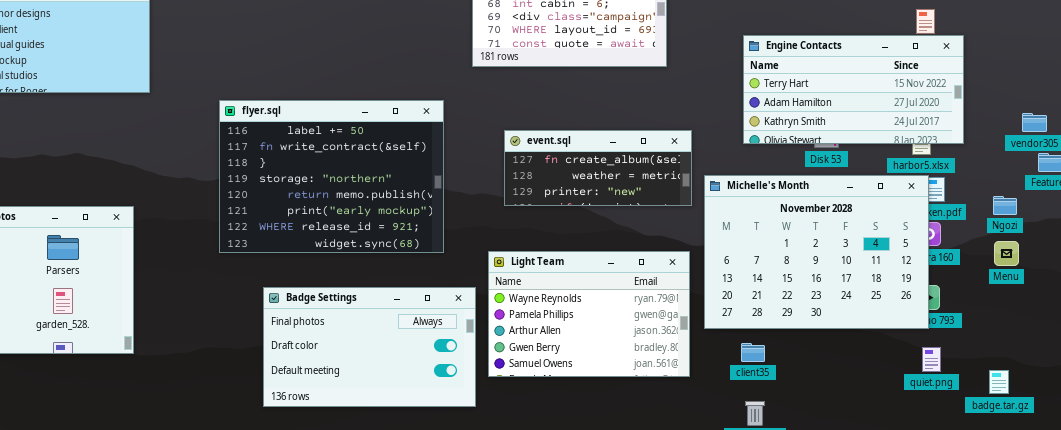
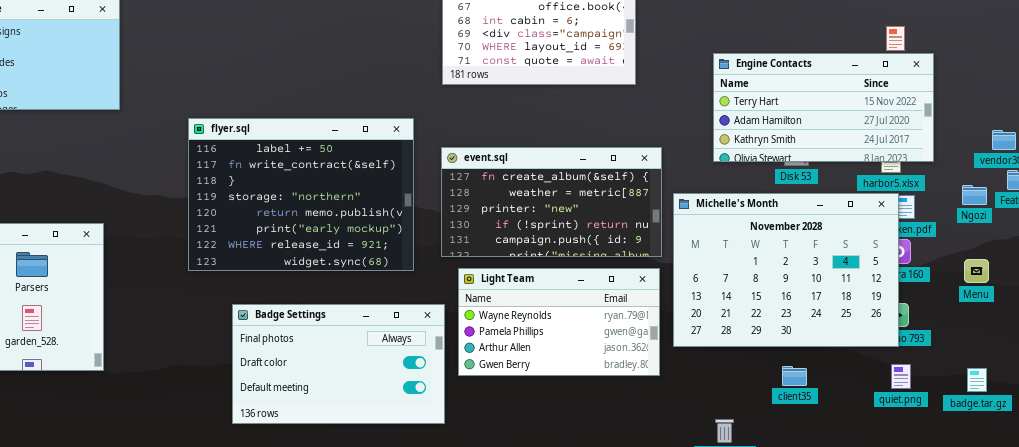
event.sql: [504,130,692,206] -> [441,147,662,257], resized
Ngozi: [993,196,1017,215] -> [962,185,987,205], moved
Light Team: [488,251,690,377] -> [458,268,660,376], resized
client35: [741,343,765,362] -> [782,366,807,386], moved
badge.tar.gz: [989,370,1009,394] -> [967,368,987,392], moved

